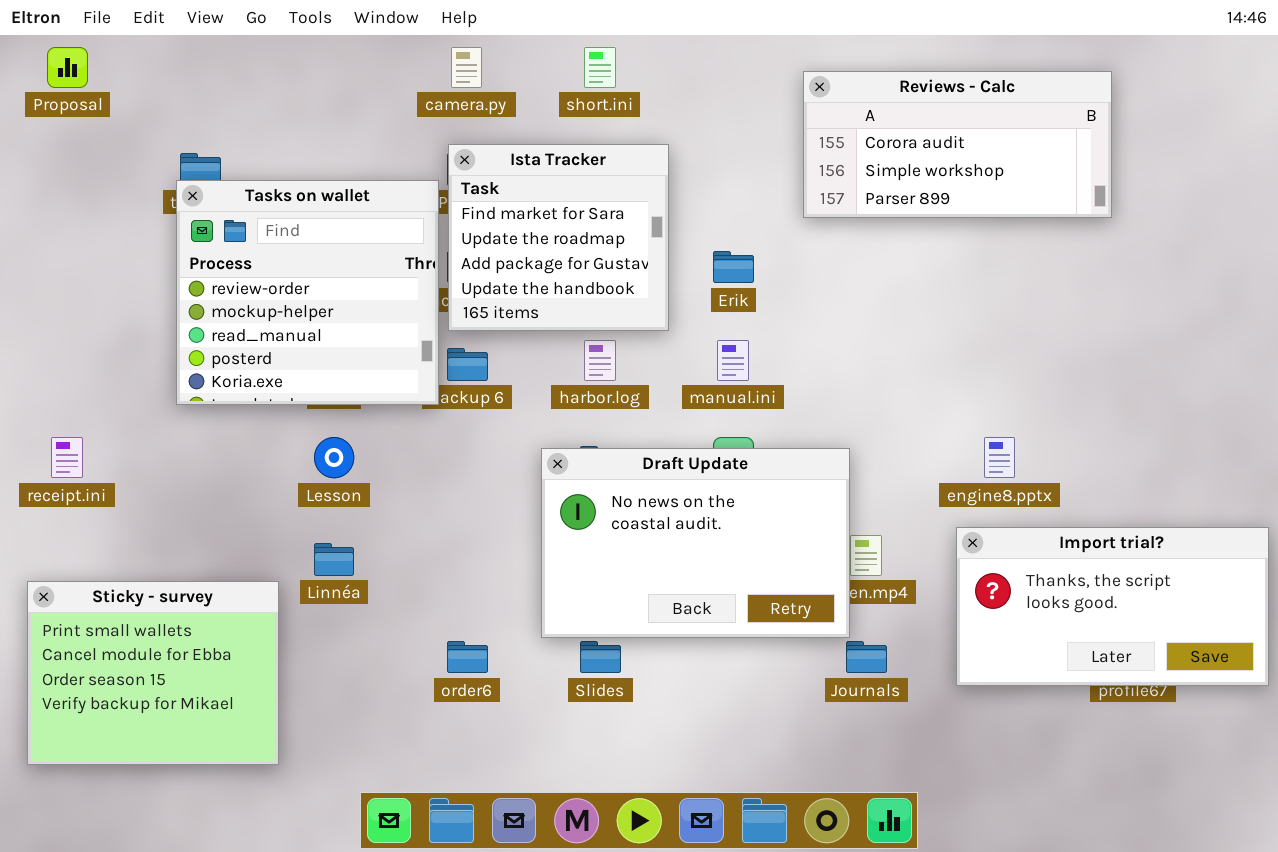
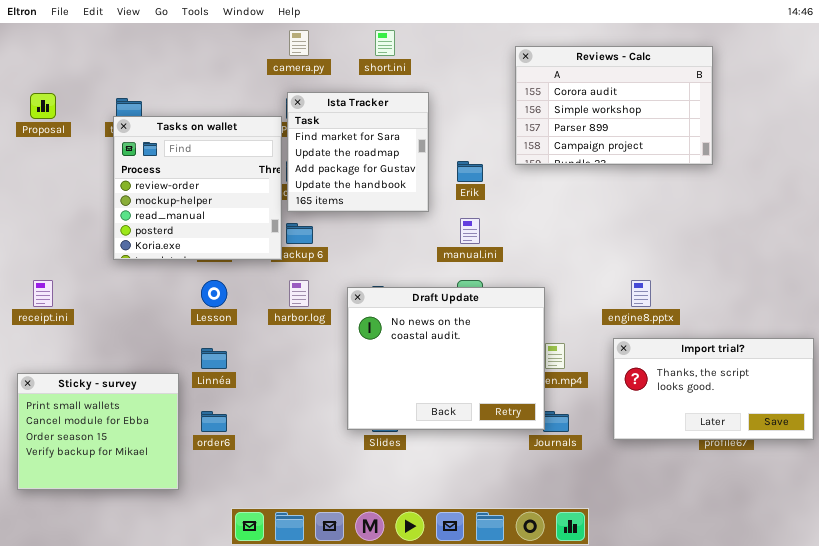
Proposal: [47,47,88,88] -> [30,93,56,119], moved
Reviews - Calc: [803,71,1112,218] -> [515,46,713,165], resized
harbor.log: [584,340,616,381] -> [289,280,309,307], moved
Draft Update: [541,448,850,638] -> [347,287,545,430], resized
order6: [447,641,488,673] -> [201,411,227,432], moved

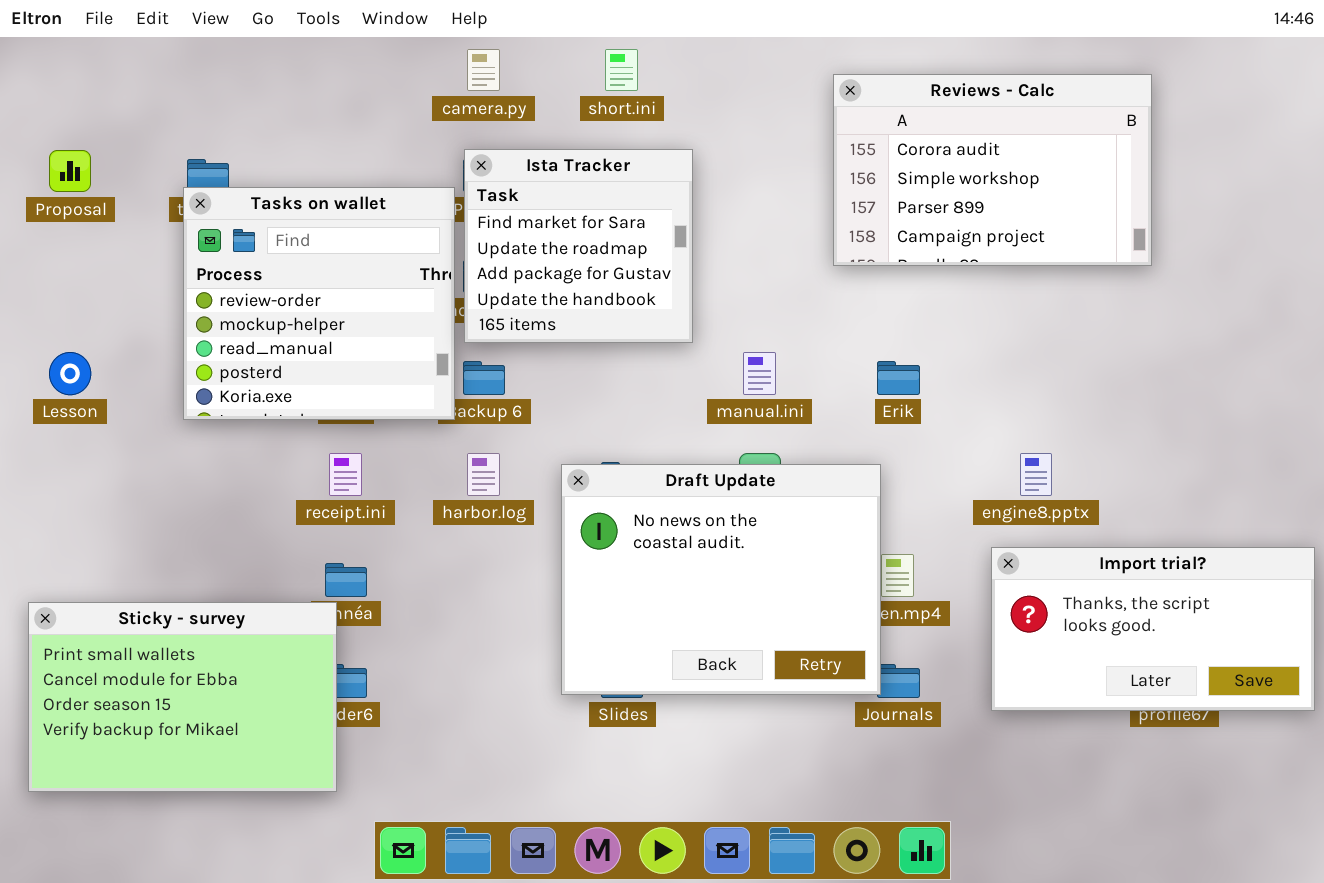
Erik: [457,161,483,182] -> [877,361,920,395], moved
receipt.ini: [33,280,53,307] -> [329,453,362,496], moved
Lesson: [201,280,227,307] -> [49,352,91,395], moved
Sticky - survey: [17,373,179,490] -> [28,602,337,792], resized

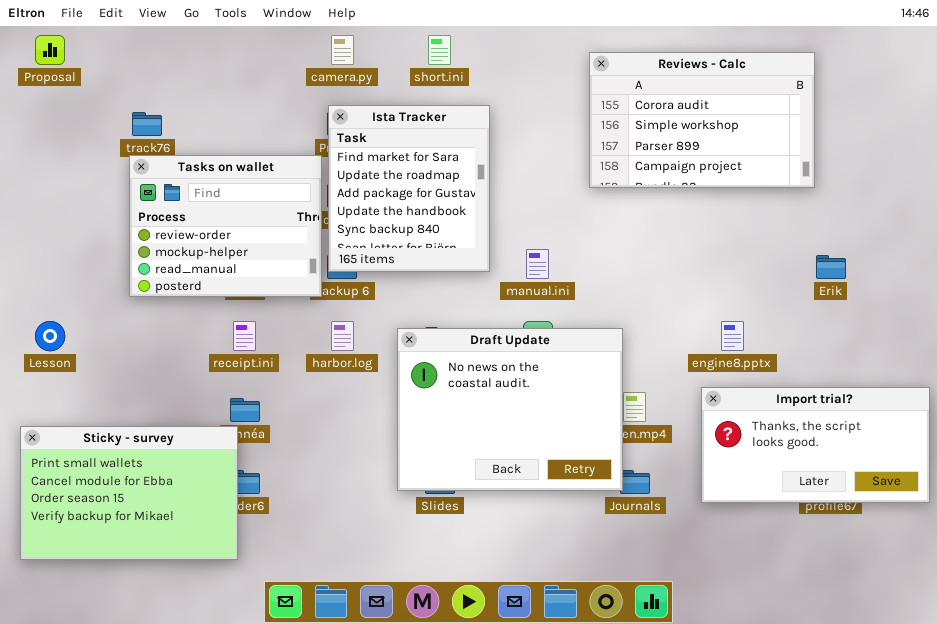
Ista Tracker: [464,149,693,343] -> [328,105,490,272], resized
Proposal: [49,150,91,192] -> [35,35,65,65], moved
Tasks on wallet: [183,187,455,420] -> [129,155,322,297], resized
Lesson: [49,352,91,395] -> [35,321,65,351], moved
Erik: [877,361,920,395] -> [816,255,846,279], moved

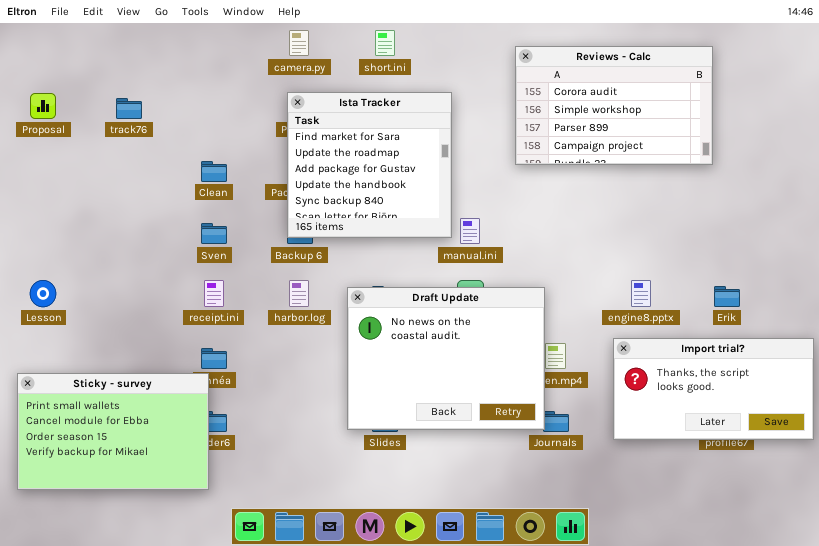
Proposal: [35,35,65,65] -> [30,93,56,119], moved
Ista Tracker: [328,105,490,272] -> [287,92,452,238], resized
Tasks on wallet: [129,155,322,297] -> none, closed
Erik: [816,255,846,279] -> [714,286,740,307], moved

